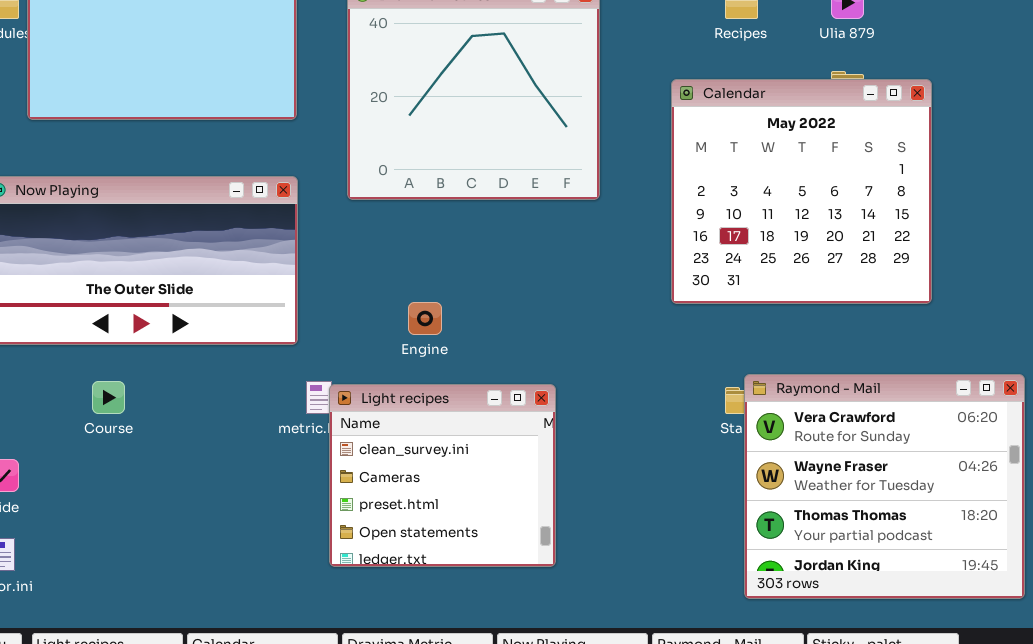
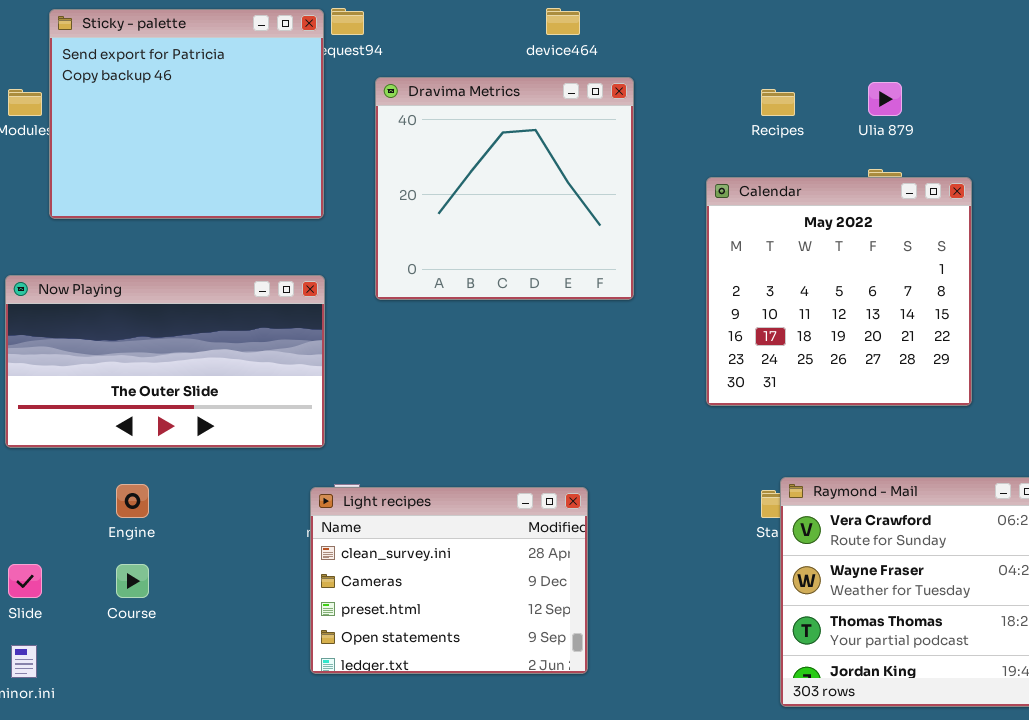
Engine: [408,302,442,335] -> [116,484,149,518], moved
Course: [92,381,125,414] -> [116,564,149,598], moved
Light recipes: [329,384,556,567] -> [310,487,588,674], resized

